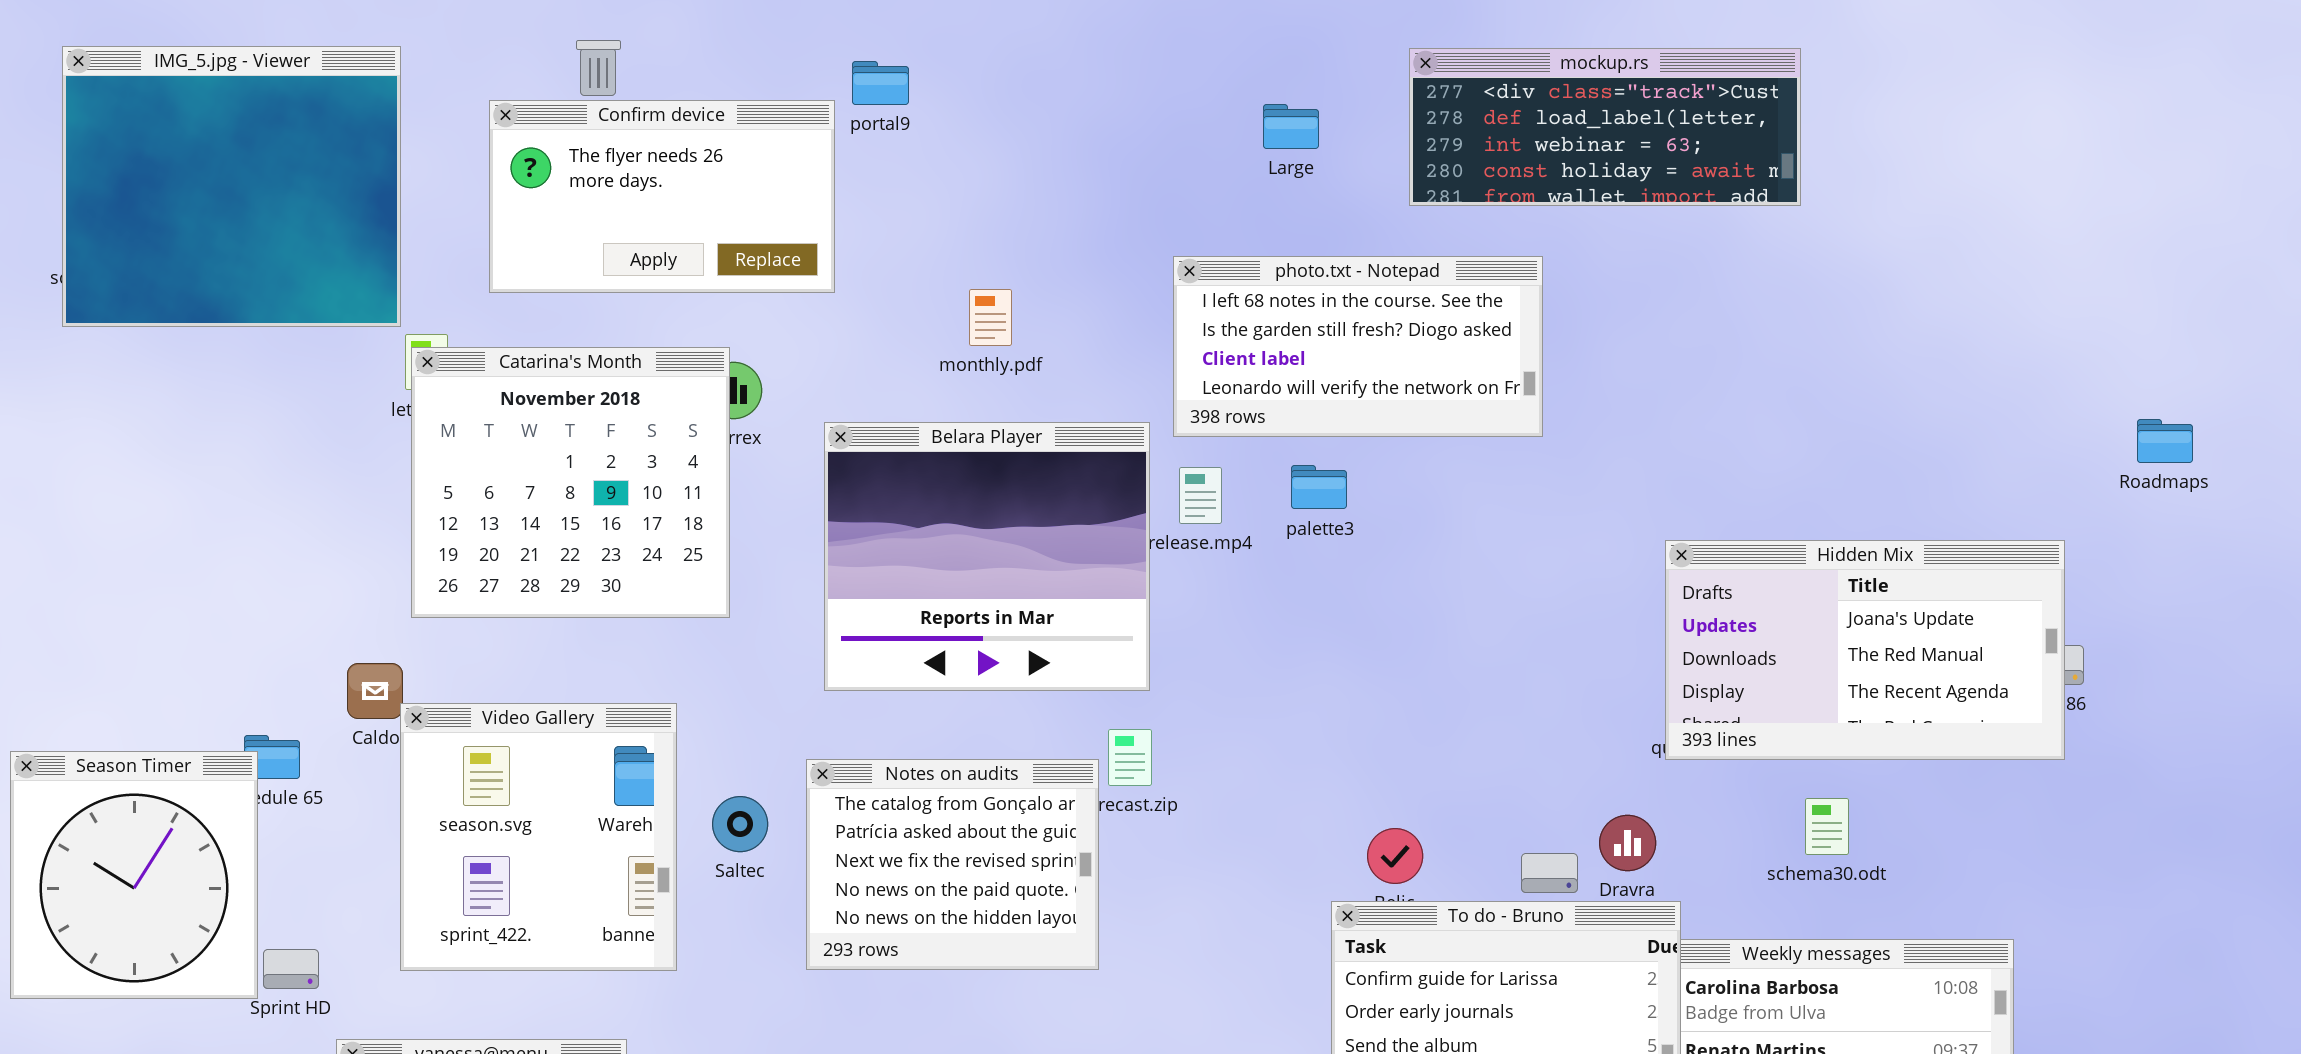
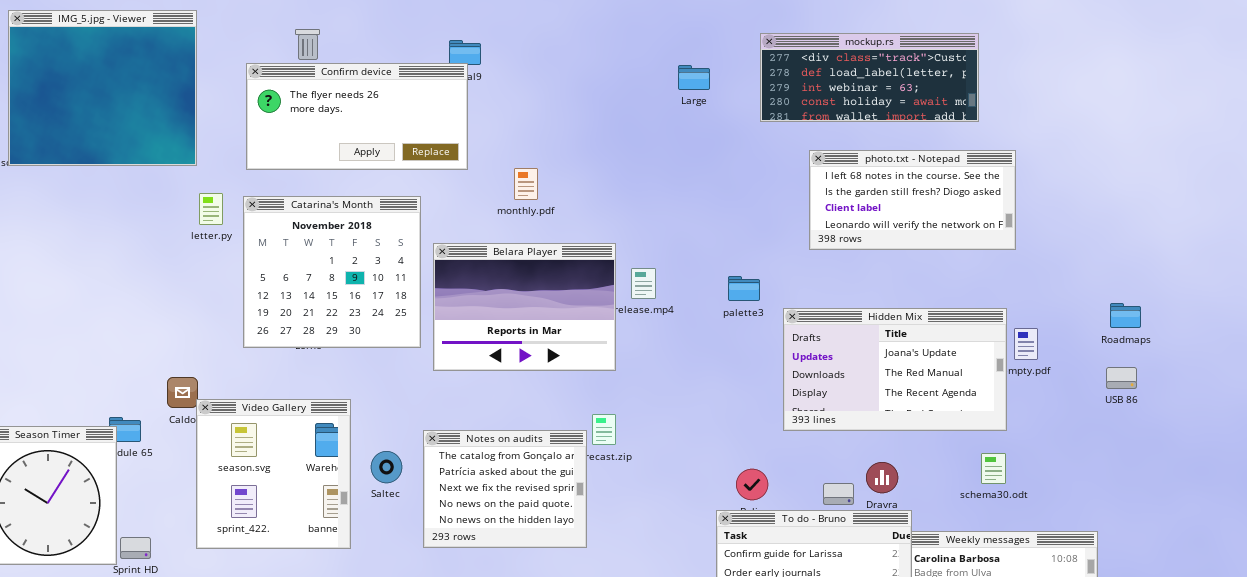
IMG_5.jpg - Viewer: [62,46,401,327] -> [8,10,197,166], moved
Confirm device: [489,100,835,293] -> [246,63,468,170], resized
photo.txt - Notepad: [1173,256,1543,437] -> [809,150,1016,250], moved
Catarina's Month: [411,347,730,618] -> [243,196,421,348], moved
Roadmaps: [2137,419,2193,463] -> [1110,303,1141,328], moved
Belara Player: [824,422,1150,691] -> [433,243,616,371], resized
palette3: [1291,465,1347,509] -> [728,276,760,301], moved
Hidden Mix: [1665,540,2065,760] -> [783,308,1007,431], moved

